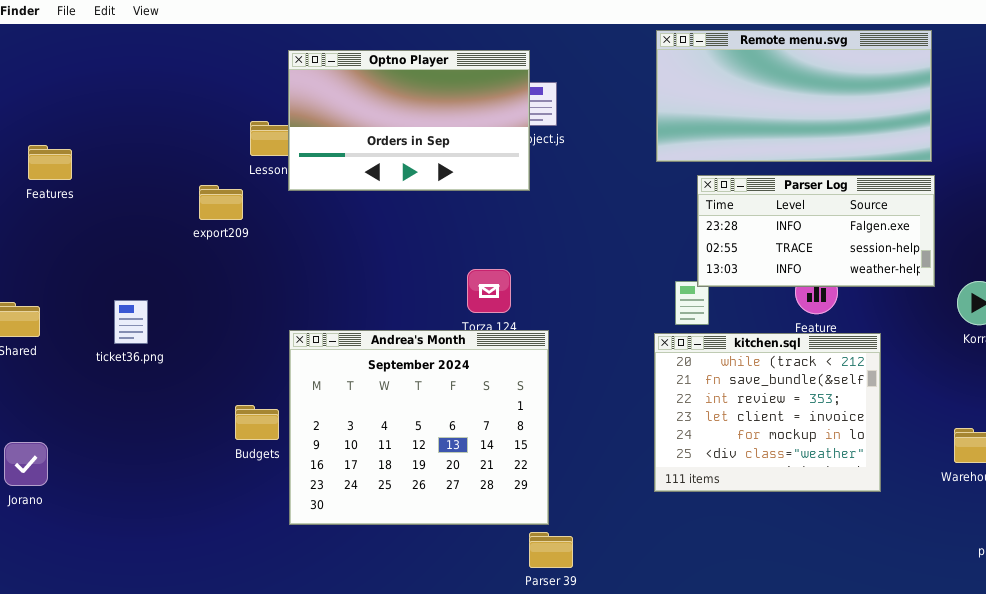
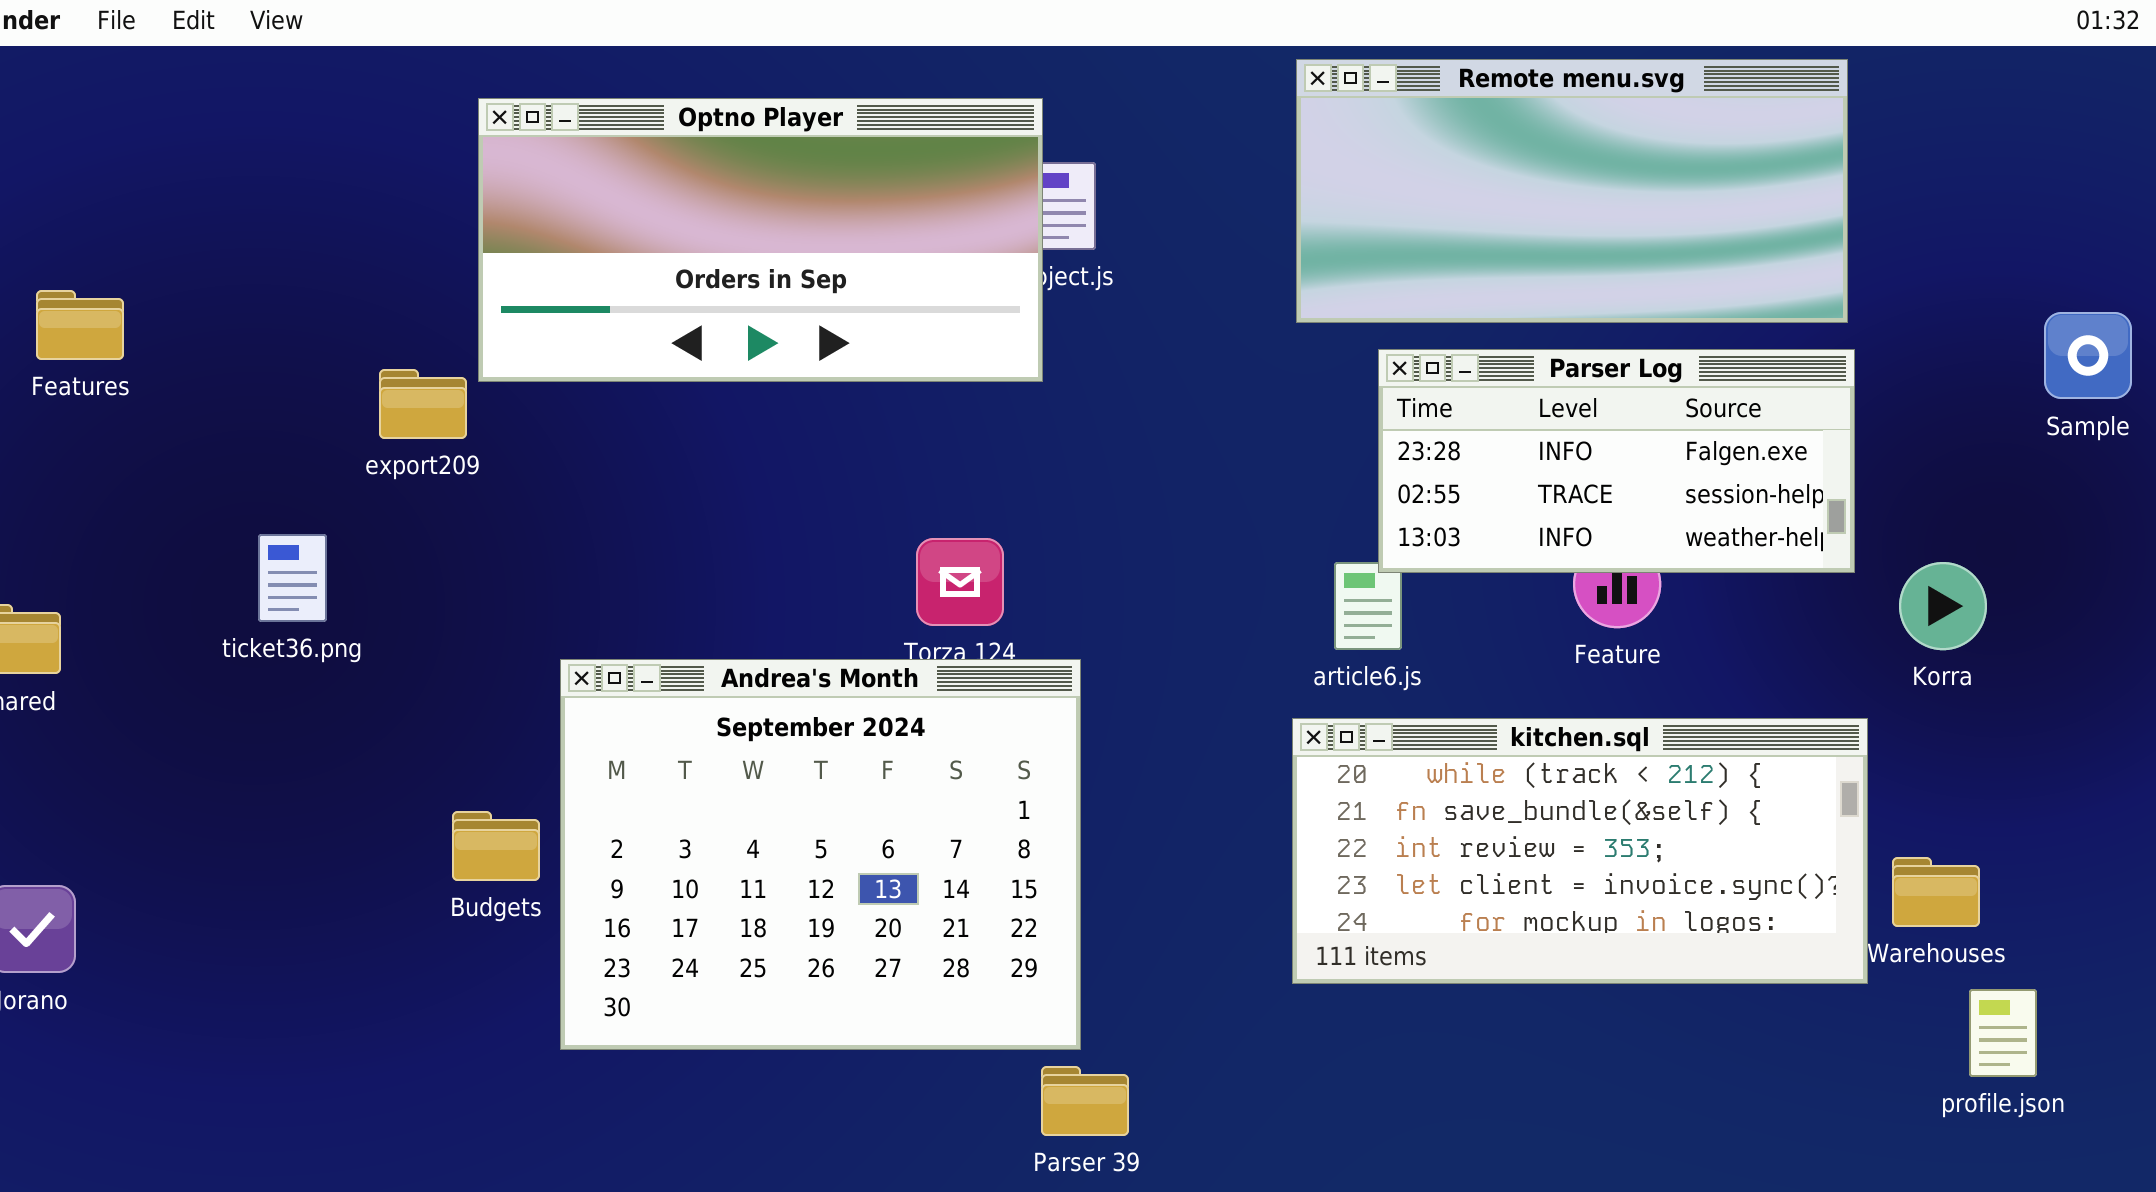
Optno Player: [288,50,530,191] -> [478,98,1043,382], resized
ticket36.png: [114,300,148,344] -> [258,534,327,622], moved
kitchen.sql: [654,333,881,492] -> [1292,718,1868,984], resized

